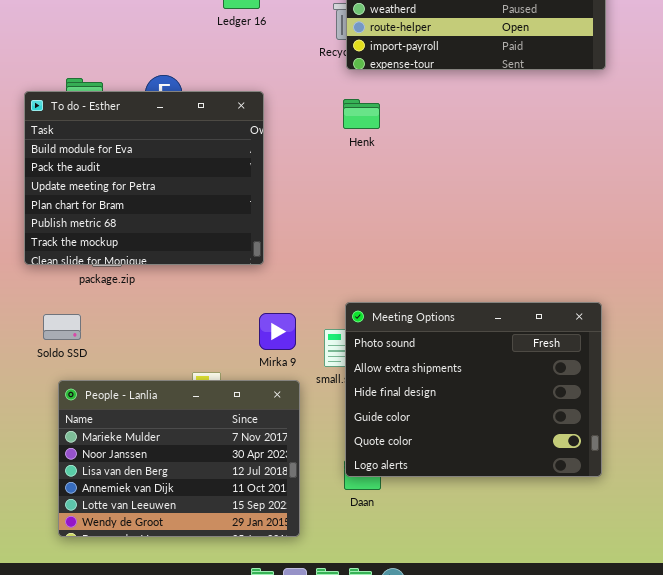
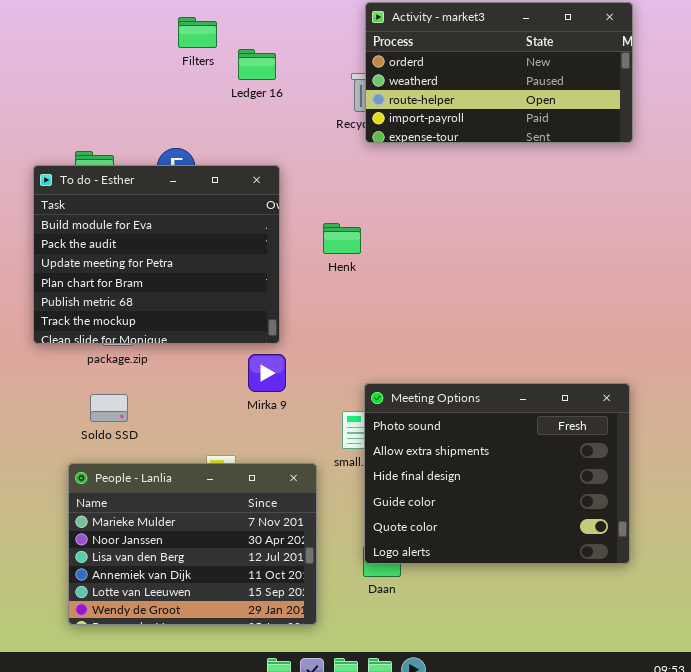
Henk: [343,99,380,129] -> [323,223,361,254], moved
Mirka 9: [259,313,296,350] -> [248,354,286,392], moved
Soldo SSD: [43,314,81,340] -> [90,394,128,422], moved

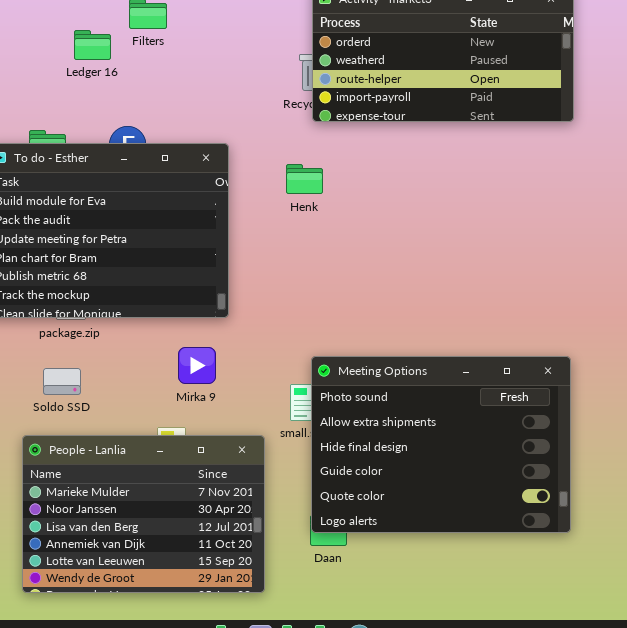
Ledger 16: [238,49,276,80] -> [74,30,111,60], moved
Henk: [323,223,361,254] -> [286,164,323,194], moved
Mirka 9: [248,354,286,392] -> [178,347,216,384], moved

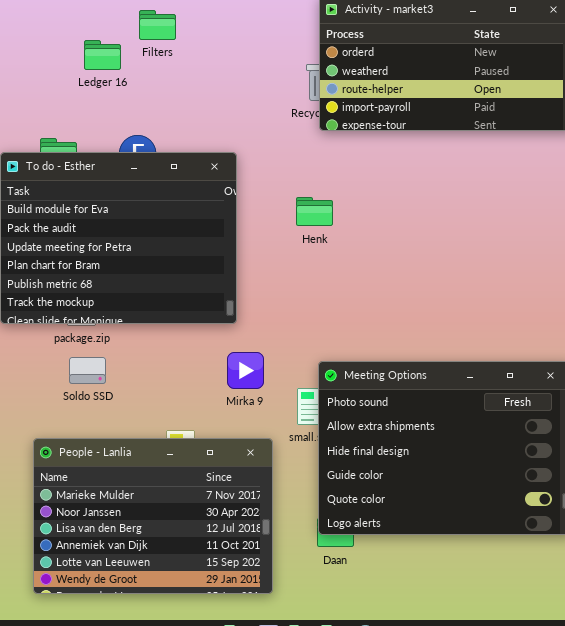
Henk: [286,164,323,194] -> [296,197,333,226], moved
Mirka 9: [178,347,216,384] -> [227,352,264,389], moved
Soldo SSD: [43,368,81,395] -> [69,357,106,384], moved

